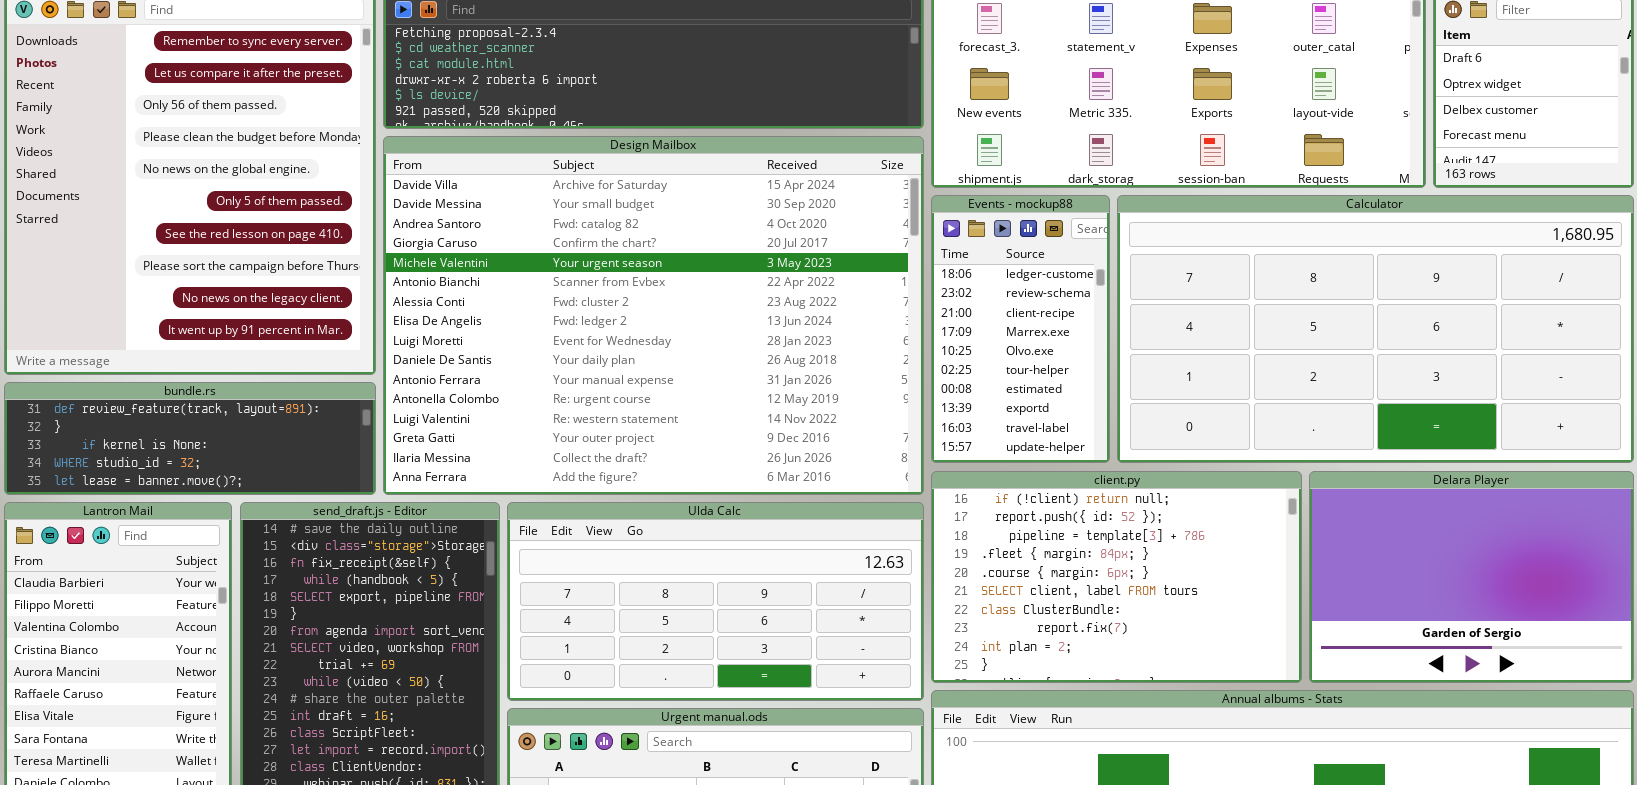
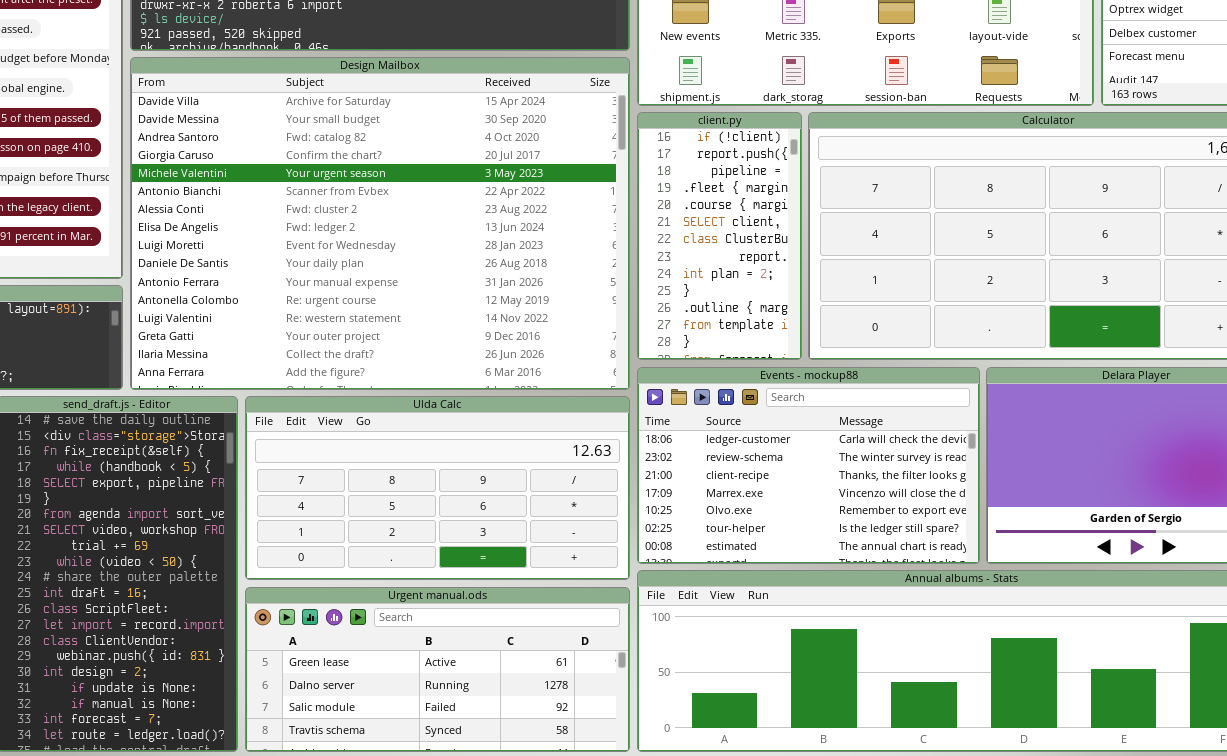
Events - mockup88: [931,195,1110,463] -> [637,367,980,564], moved, resized
client.py: [931,471,1302,683] -> [637,112,802,360], moved, resized

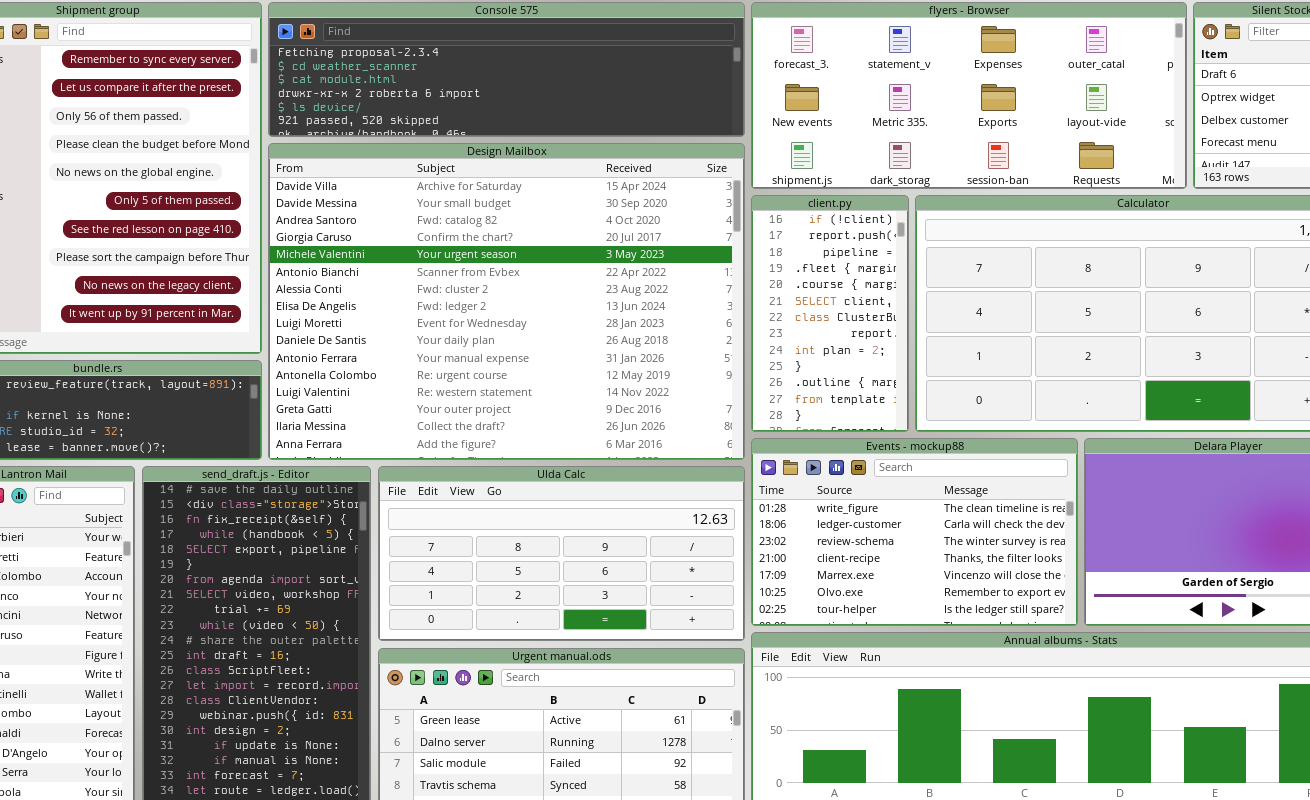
Events - mockup88: [637,367,980,564] -> [751,438,1078,626], scrolled up 1 row

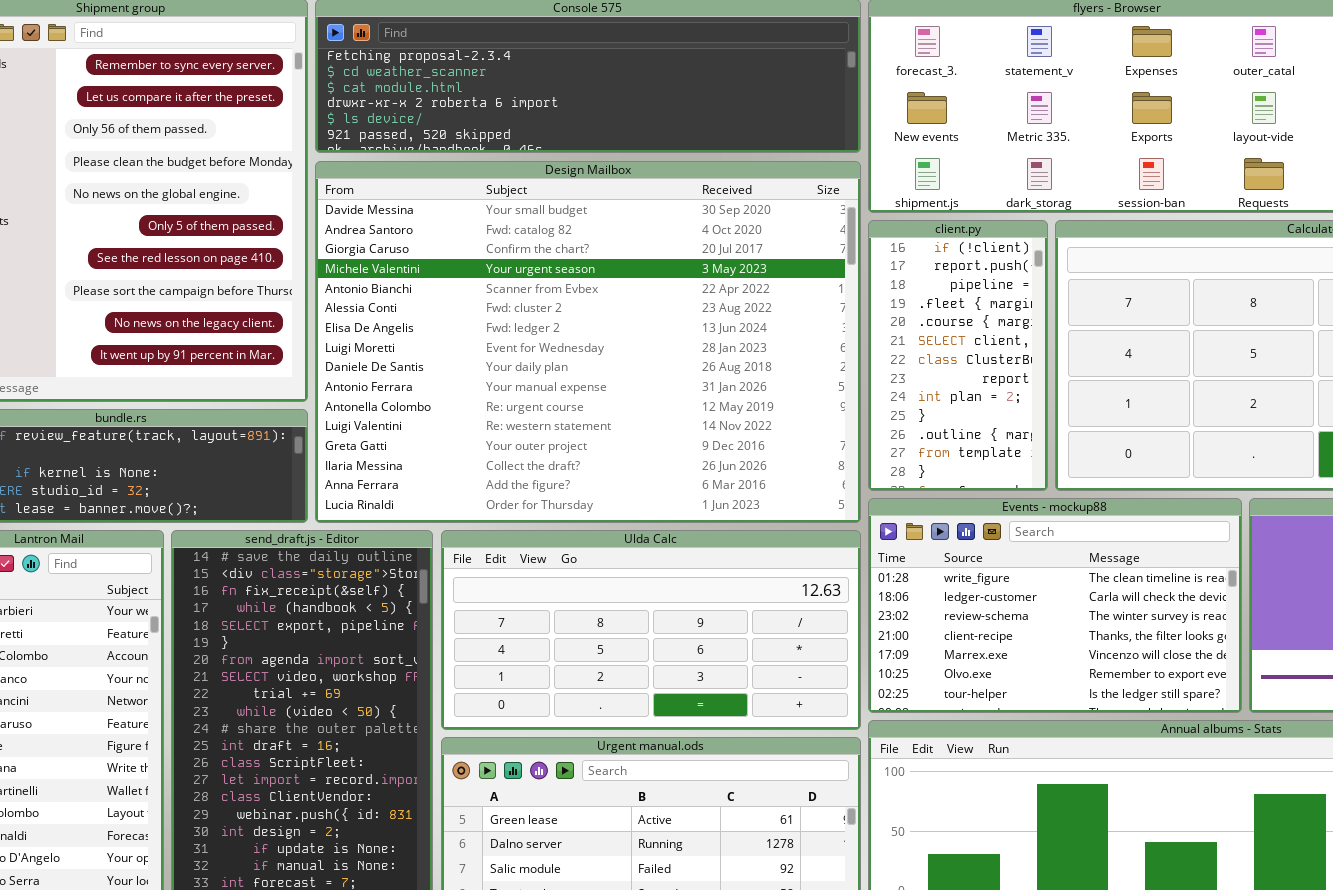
Design Mailbox: [268,143,745,460] -> [315,161,861,523], scrolled down 1 row

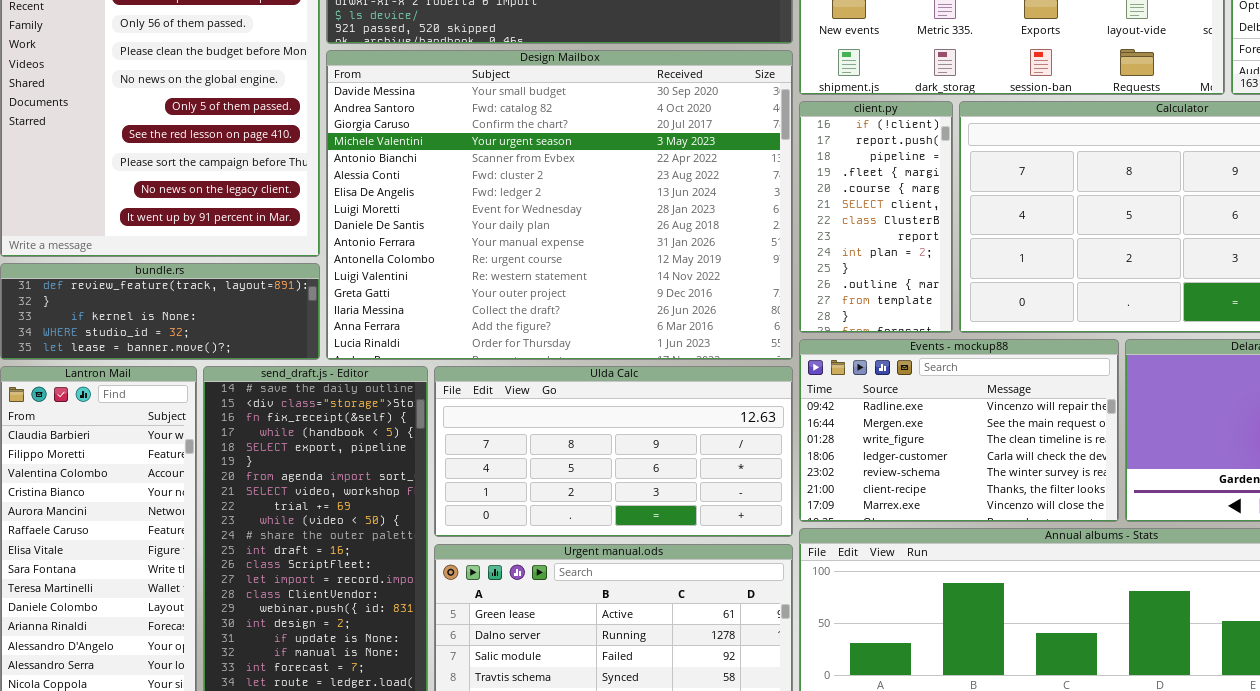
Events - mockup88: [868,498,1242,713] -> [799,339,1119,522], scrolled up 2 rows

